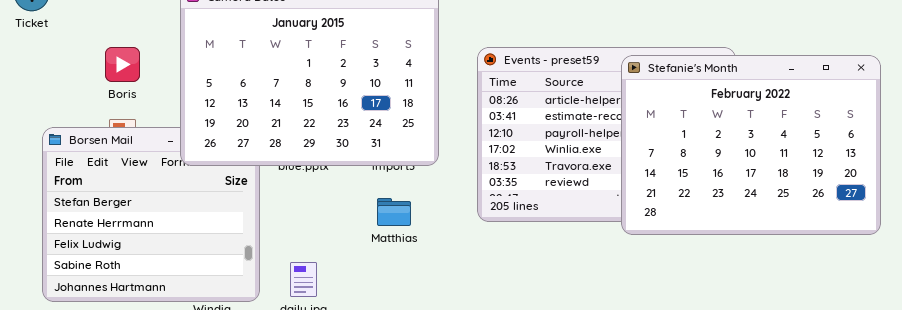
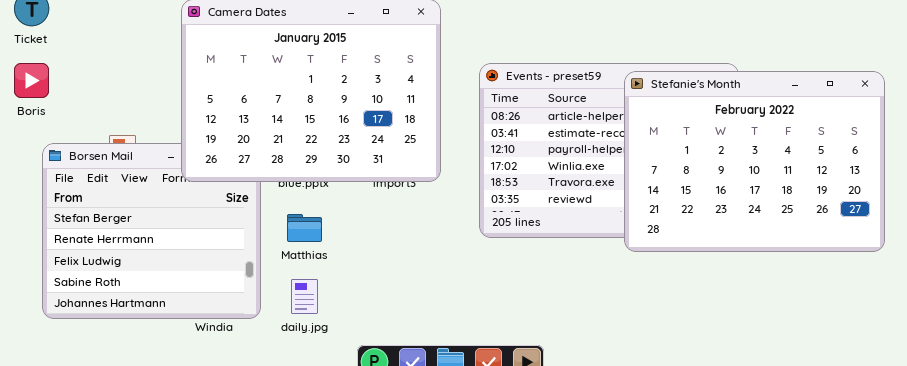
Boris: [105,47,140,82] -> [14,63,49,98], moved
Matthias: [377,198,411,226] -> [287,214,322,242], moved

